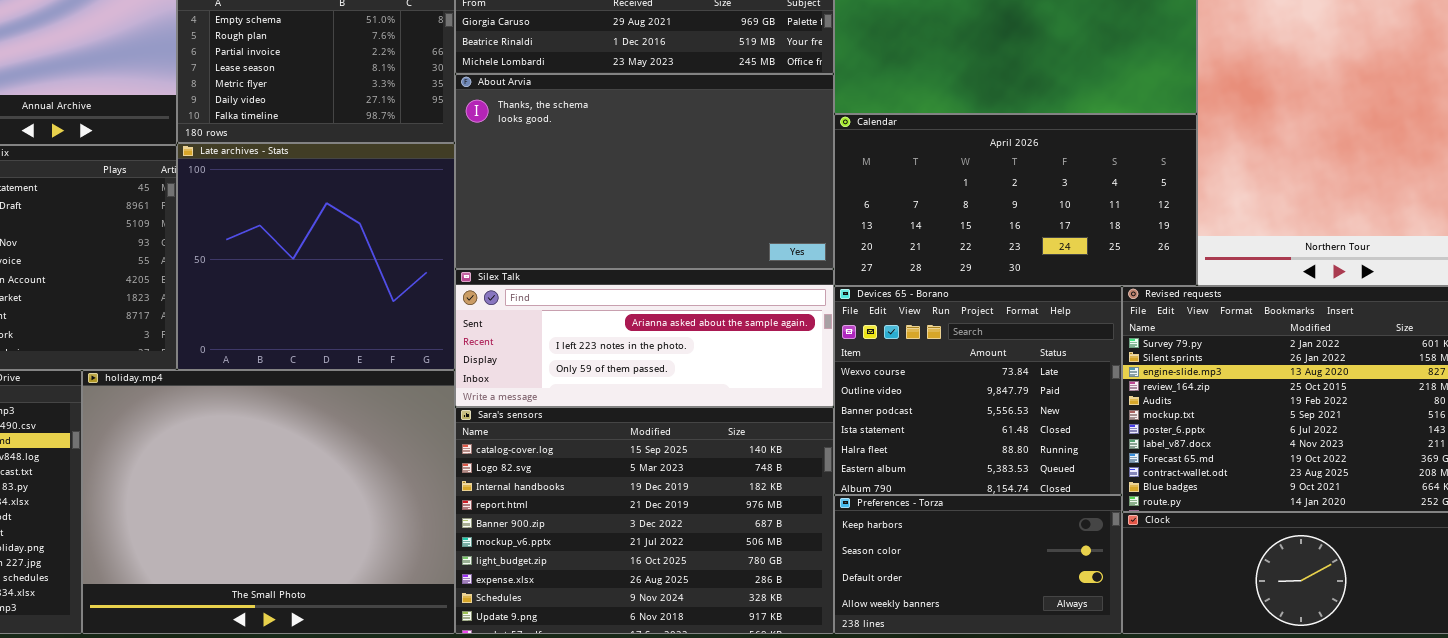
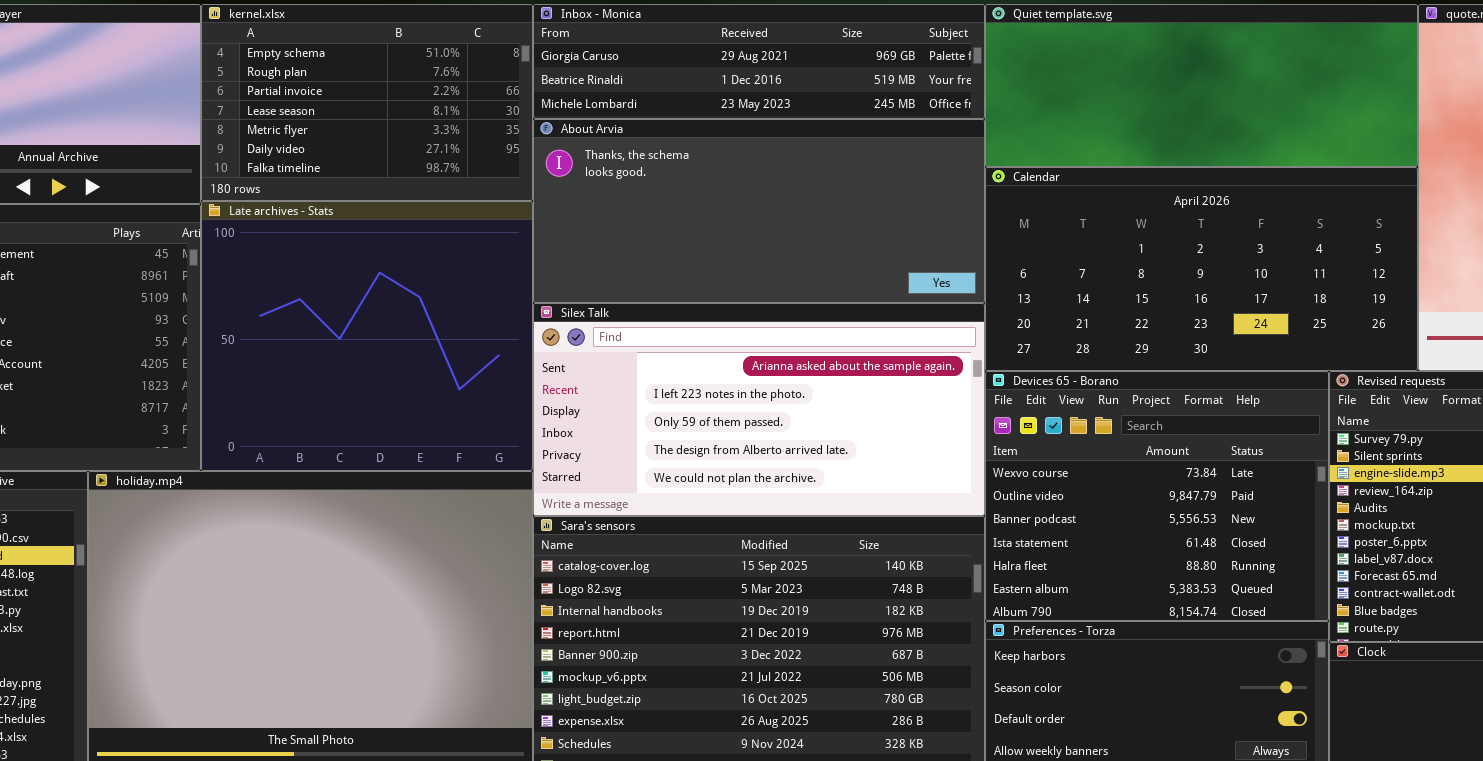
About Arvia: [455,74,834,269] -> [533,119,985,303], resized
Silex Talk: [455,269,834,407] -> [533,303,985,516], resized

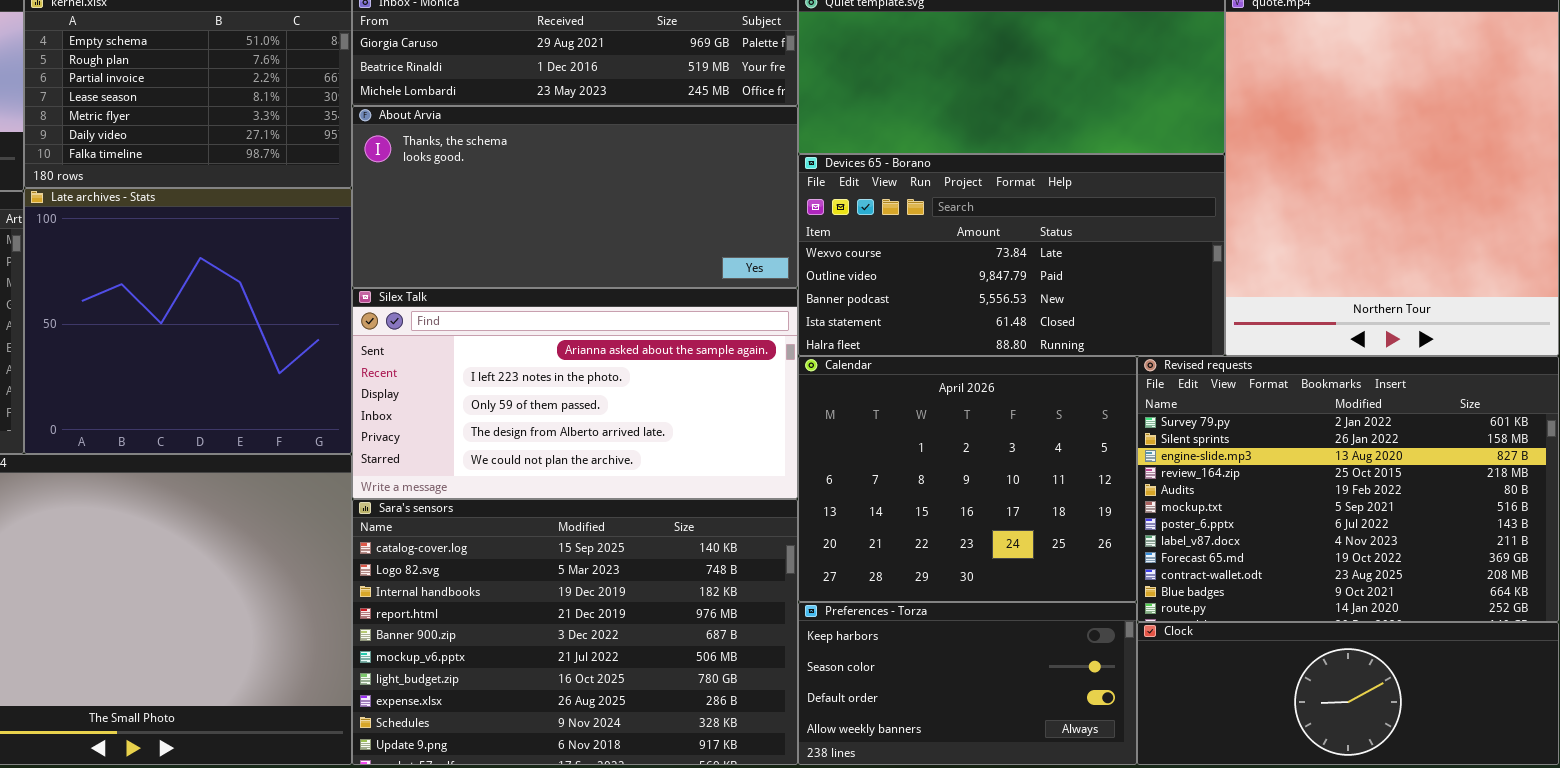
Calendar: [985,167,1418,371] -> [798,356,1137,602], moved, resized
Devices 65 - Borano: [985,371,1329,621] -> [798,154,1225,356], moved, resized

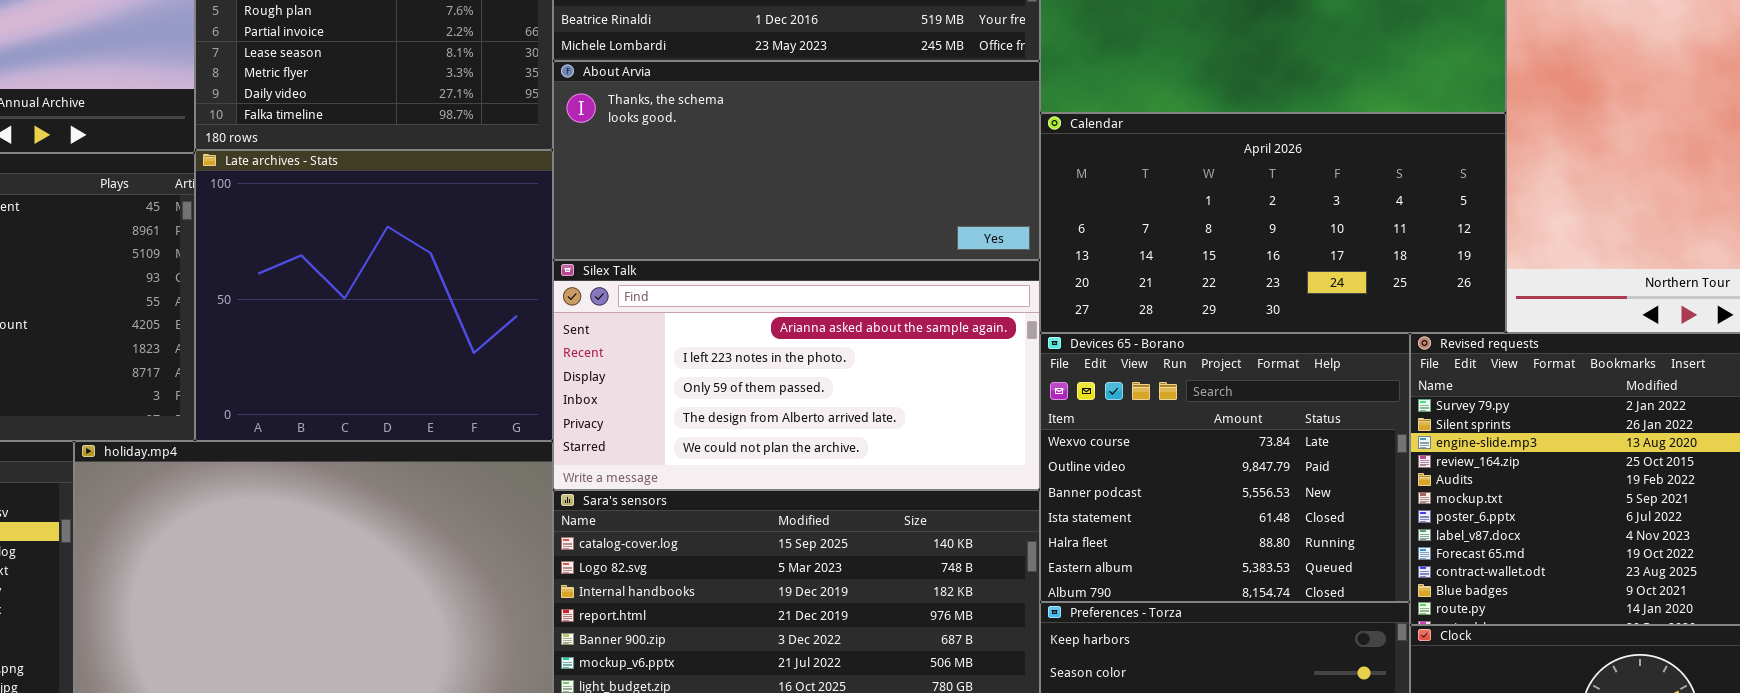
Devices 65 - Borano: [798,154,1225,356] -> [1040,333,1410,602], moved, resized
Calendar: [798,356,1137,602] -> [1040,113,1506,333], moved, resized

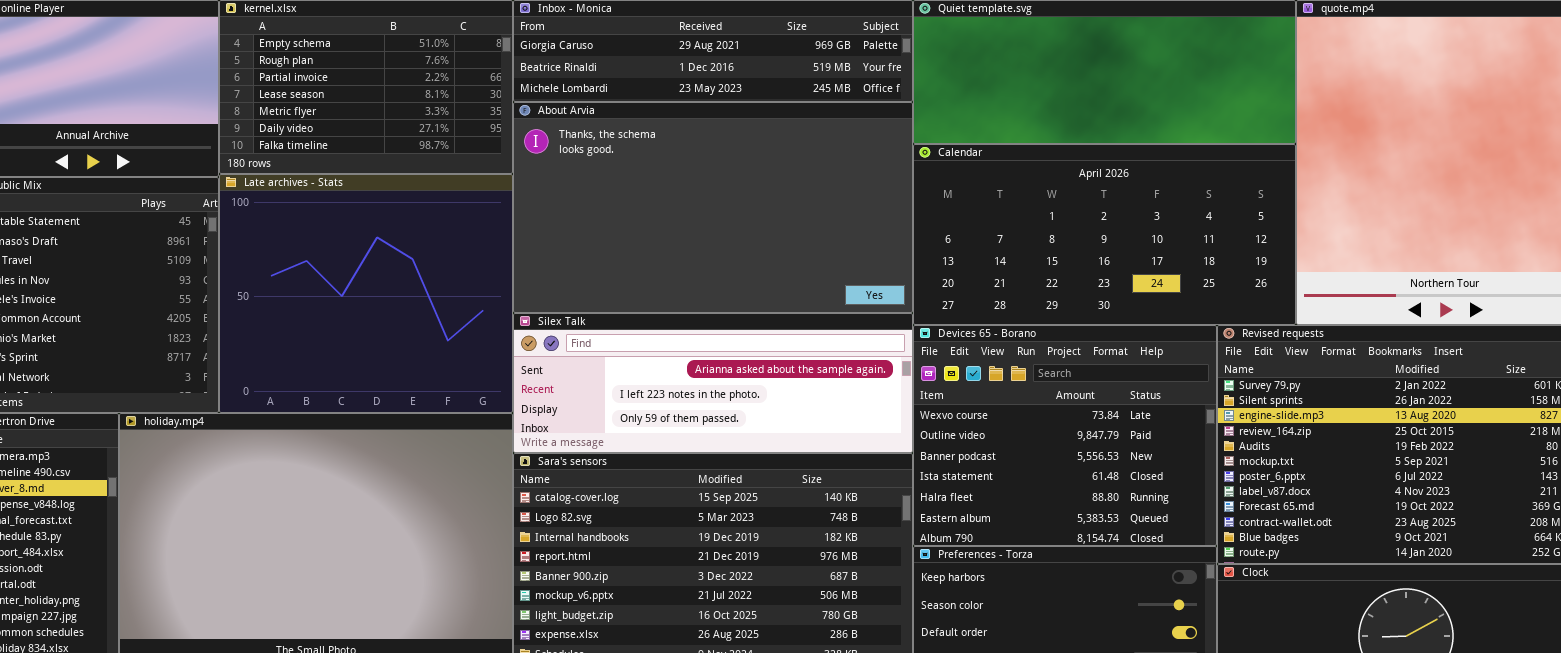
About Arvia: [553,61,1040,260] -> [513,102,913,313], resized
Silex Talk: [553,260,1040,490] -> [513,313,913,453], resized

